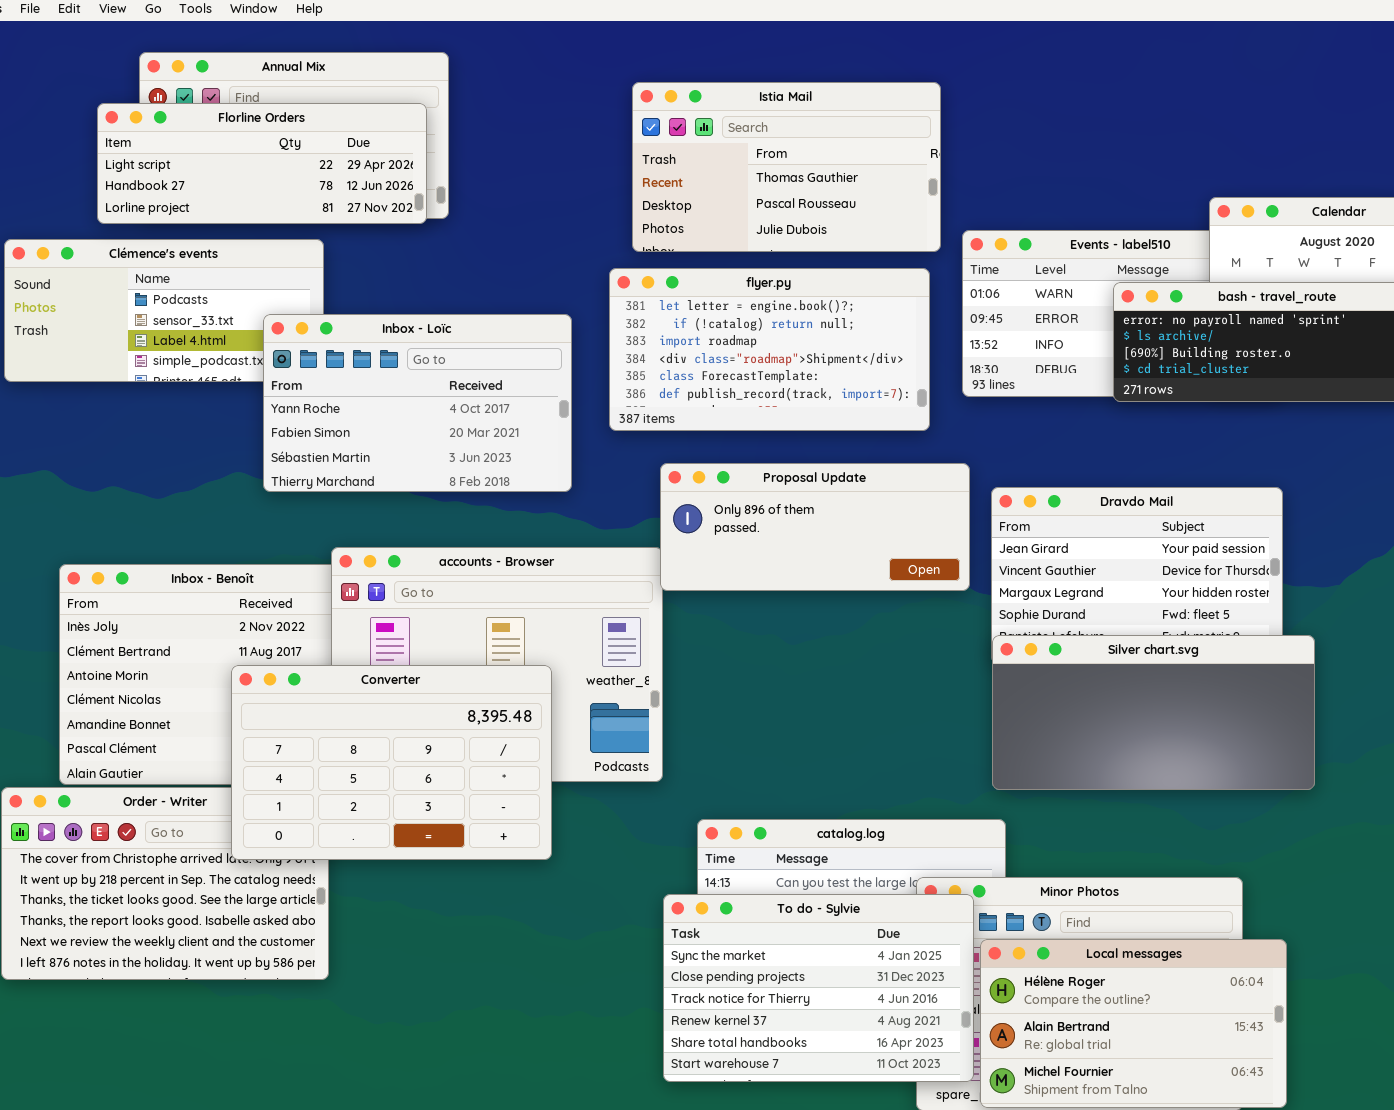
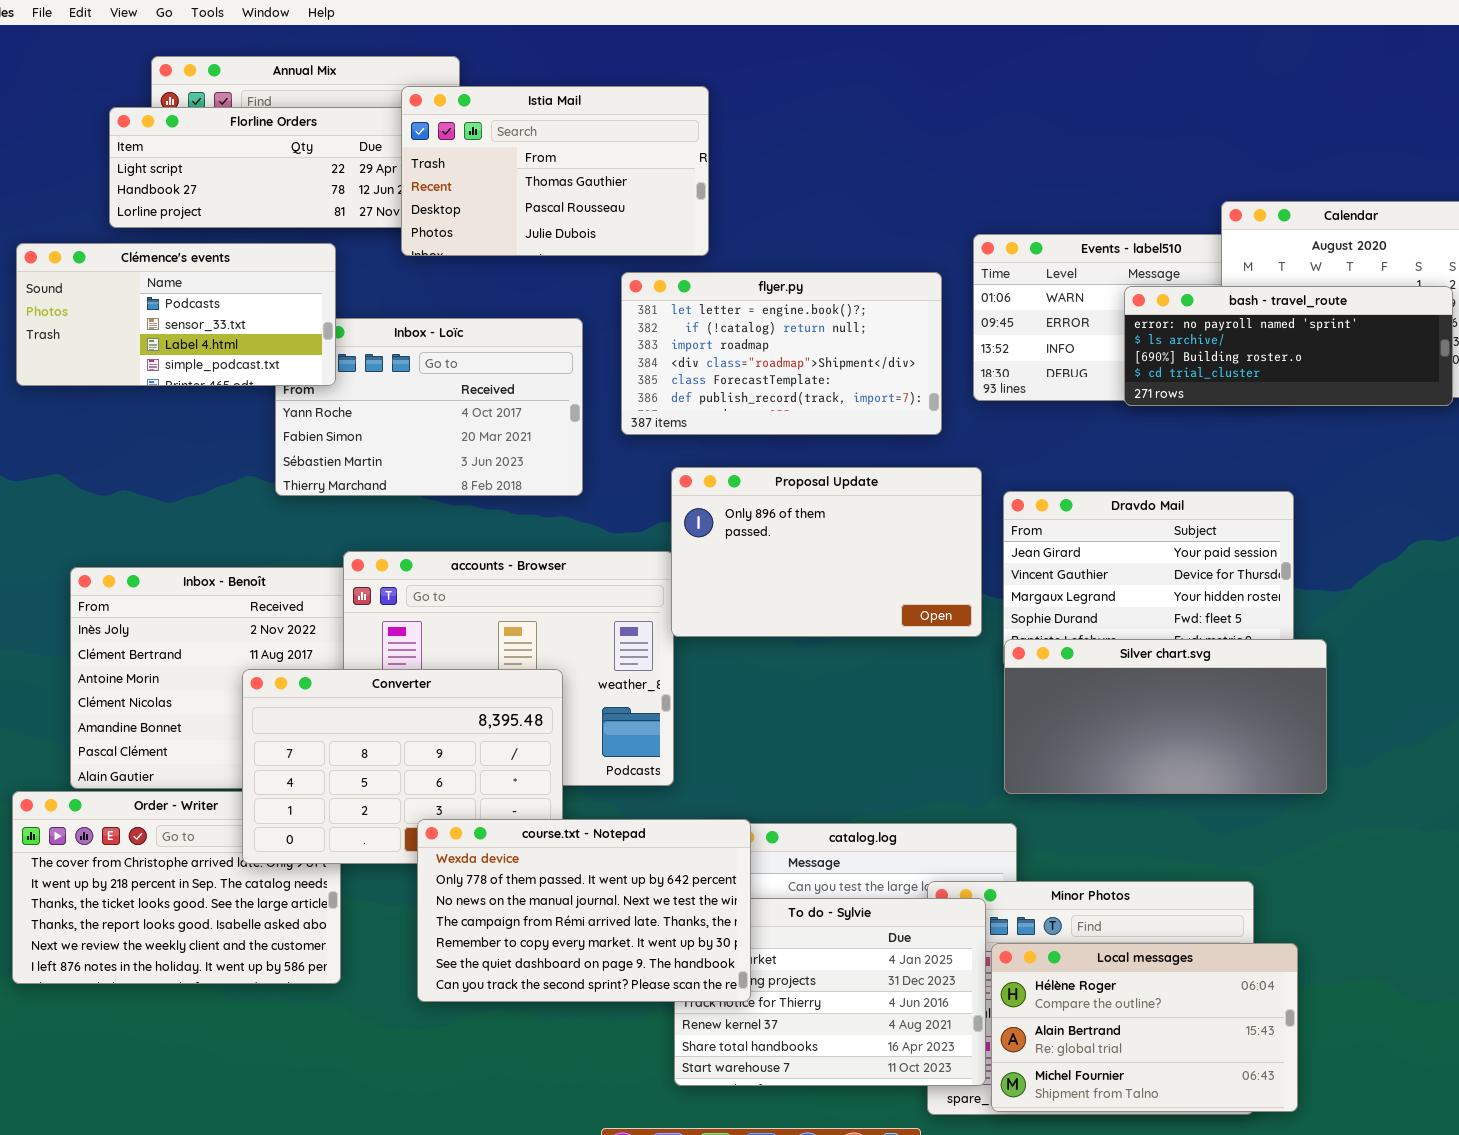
Istia Mail: [632,82,941,252] -> [401,86,709,256], moved
Clémence's events: [4,239,324,382] -> [16,243,336,386], raised
Proposal Update: [660,463,970,591] -> [671,467,982,637], resized
course.txt - Notepad: none -> [417,819,751,1002], opened

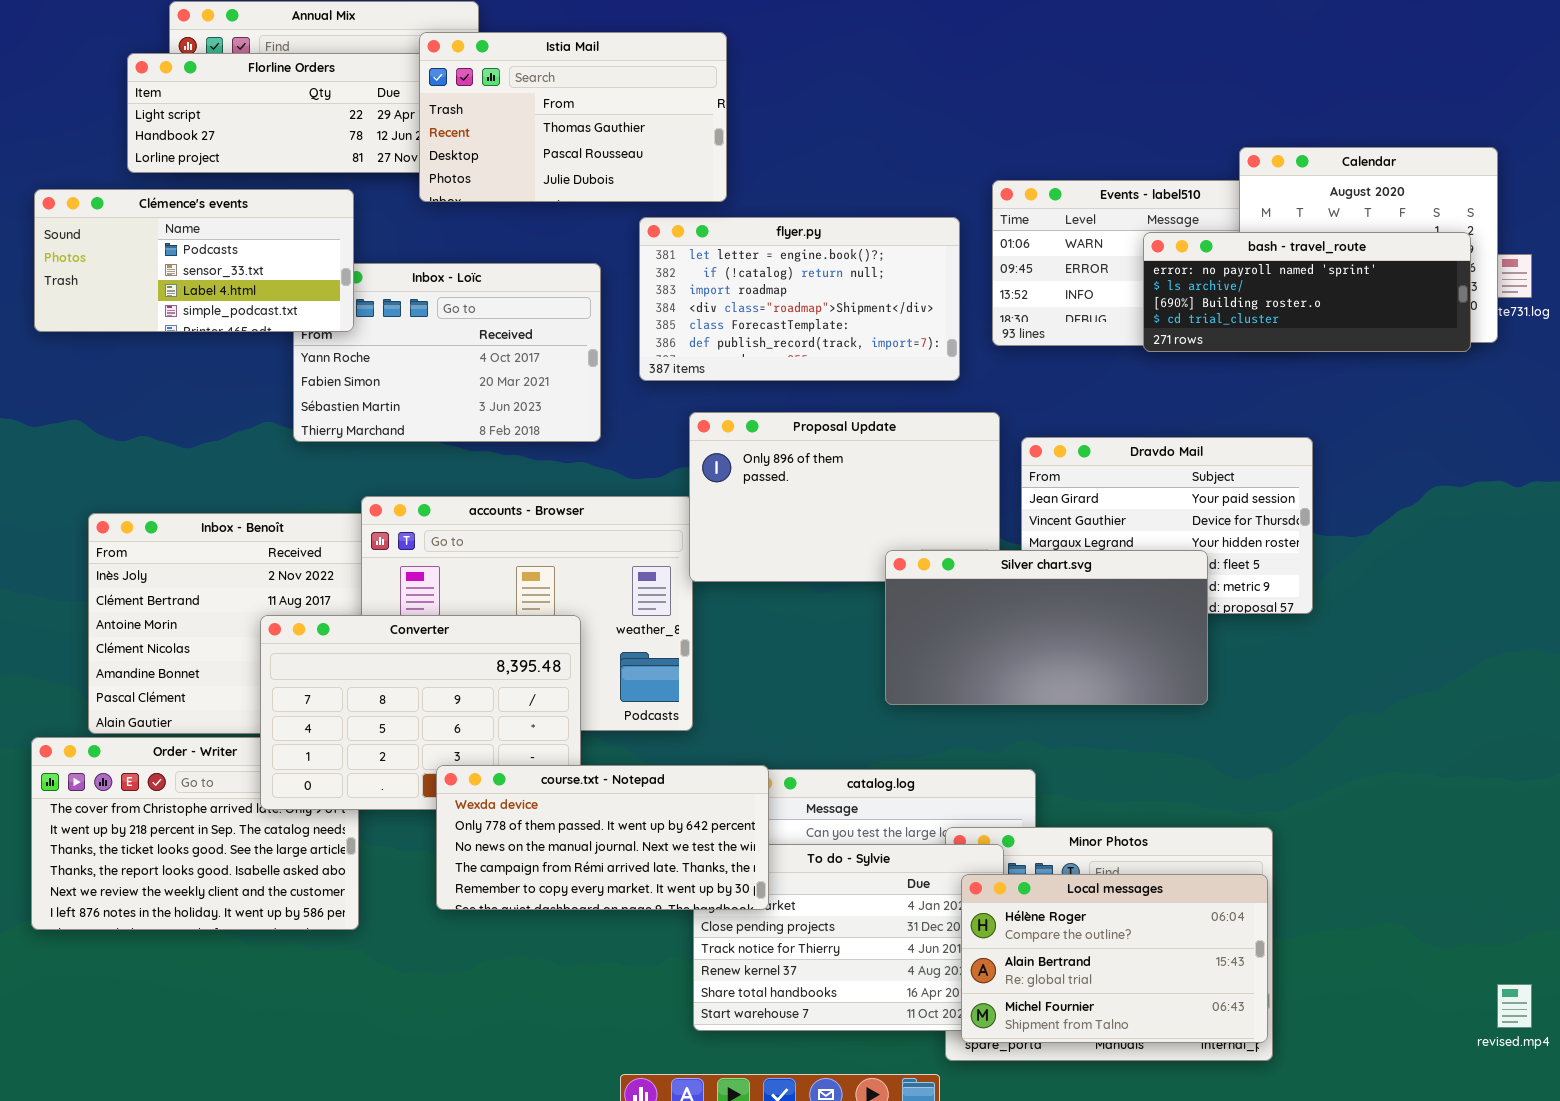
Silver chart.svg: [1004,639,1327,794] -> [885,550,1208,705], moved
course.txt - Notepad: [417,819,751,1002] -> [436,765,769,910], resized
Local messages: [991,943,1298,1112] -> [961,874,1268,1043], moved

